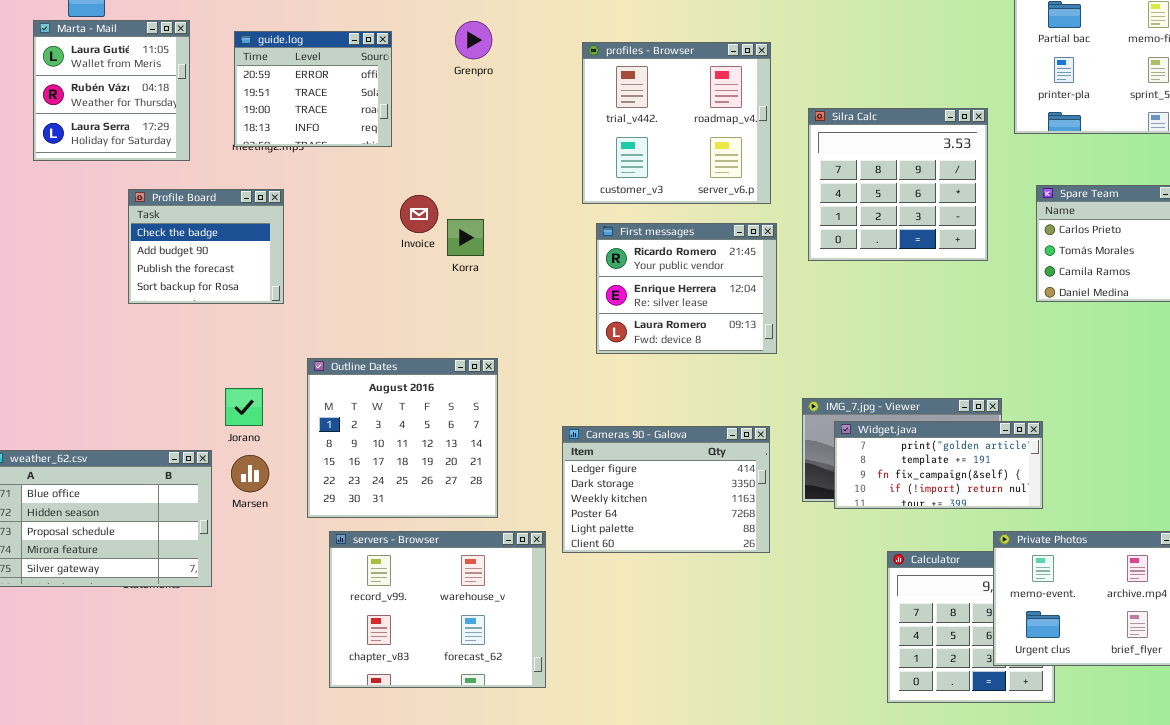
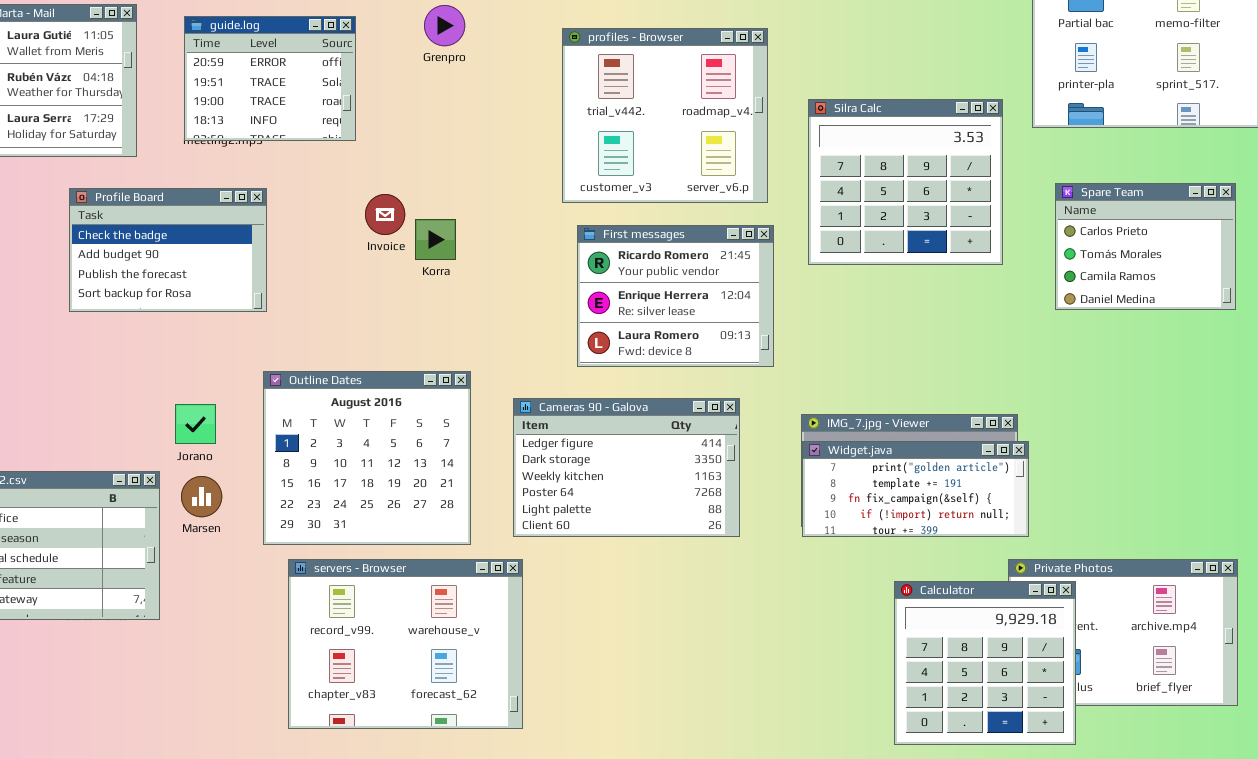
Profile Board: [128,189,284,304] -> [69,188,267,312], resized
Widget.java: [834,421,1043,509] -> [802,441,1029,537], moved
Cameras 90 - Galova: [562,426,770,553] -> [513,398,740,537], moved
Calculator: [887,551,1055,703] -> [894,581,1076,745], raised

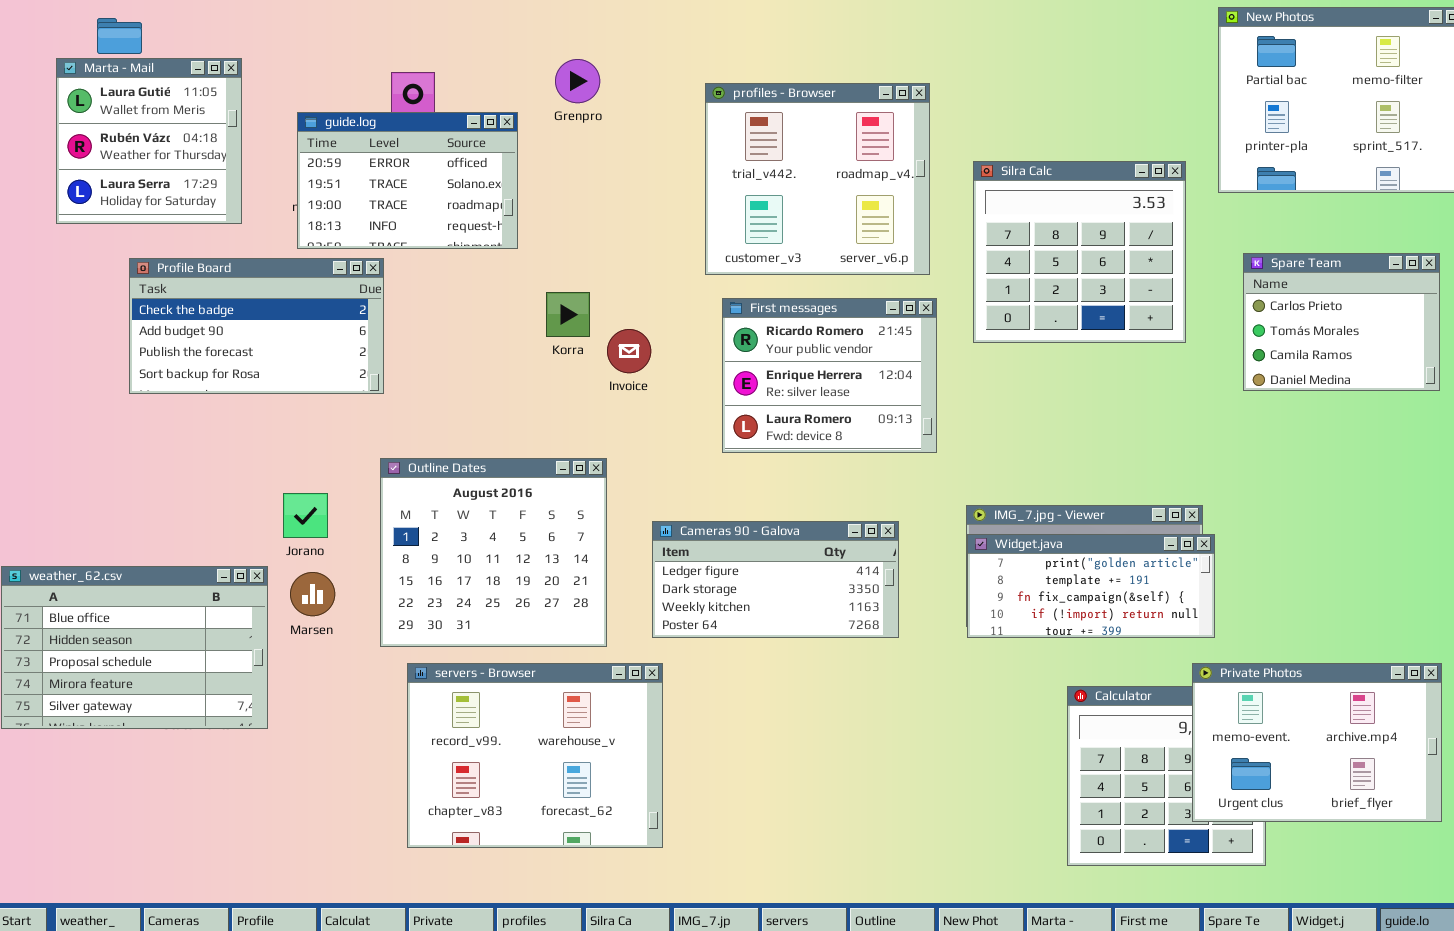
guide.log: [184,16,356,141] -> [297,112,518,249], moved, resized
Profile Board: [69,188,267,312] -> [129,258,384,394], resized
Invoice: [365,194,405,235] -> [607,329,651,373], moved
Cameras 90 - Galova: [513,398,740,537] -> [652,521,899,638], resized
Private Photos: [1008,559,1238,706] -> [1192,663,1442,822], raised

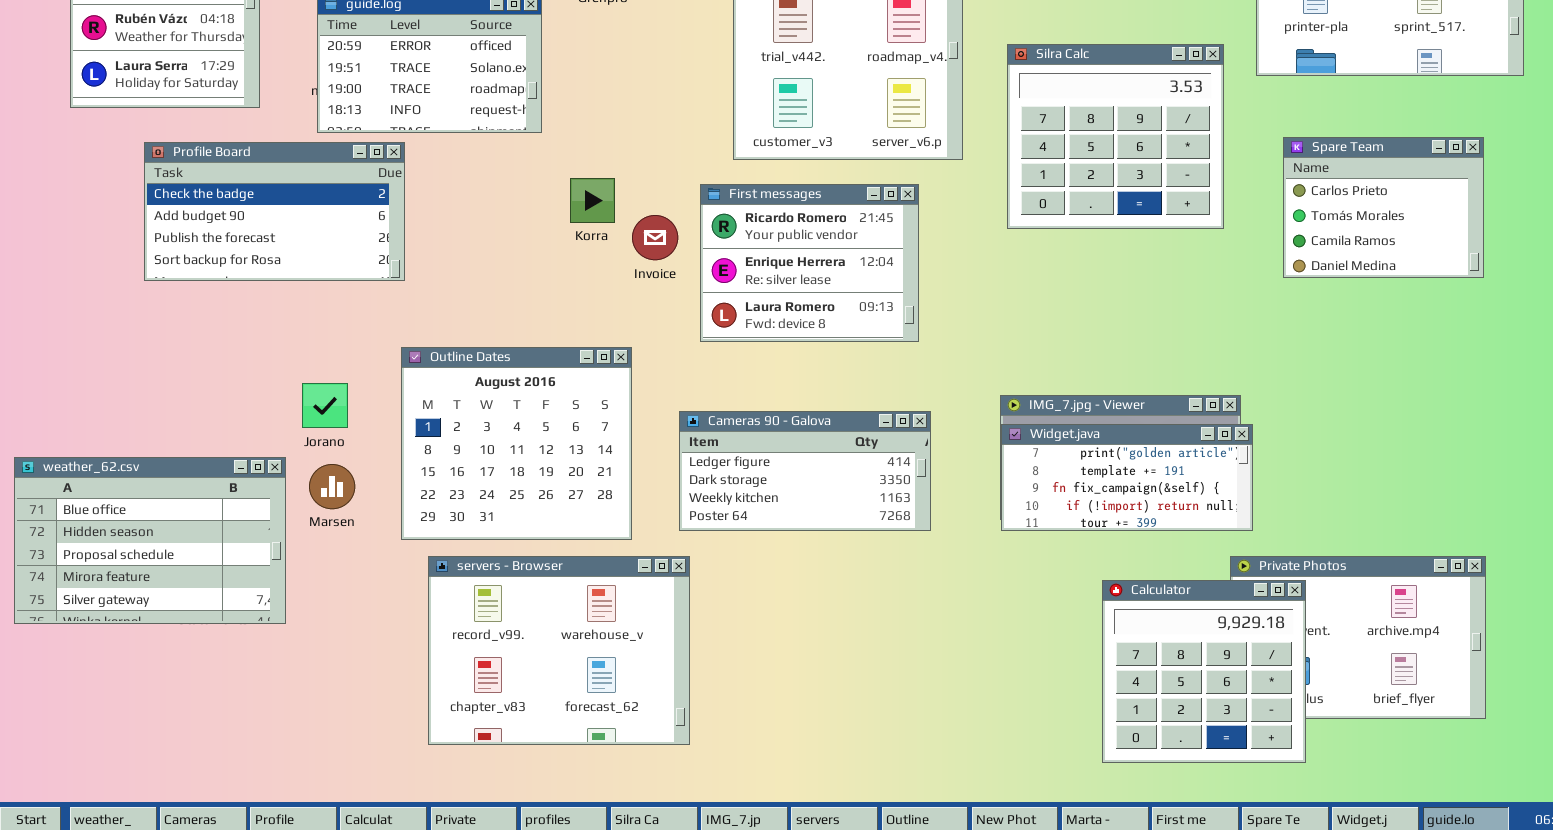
First messages: [722,298,937,453] -> [700,184,919,342], moved
Calculator: [1067,686,1266,866] -> [1102,580,1306,763], raised

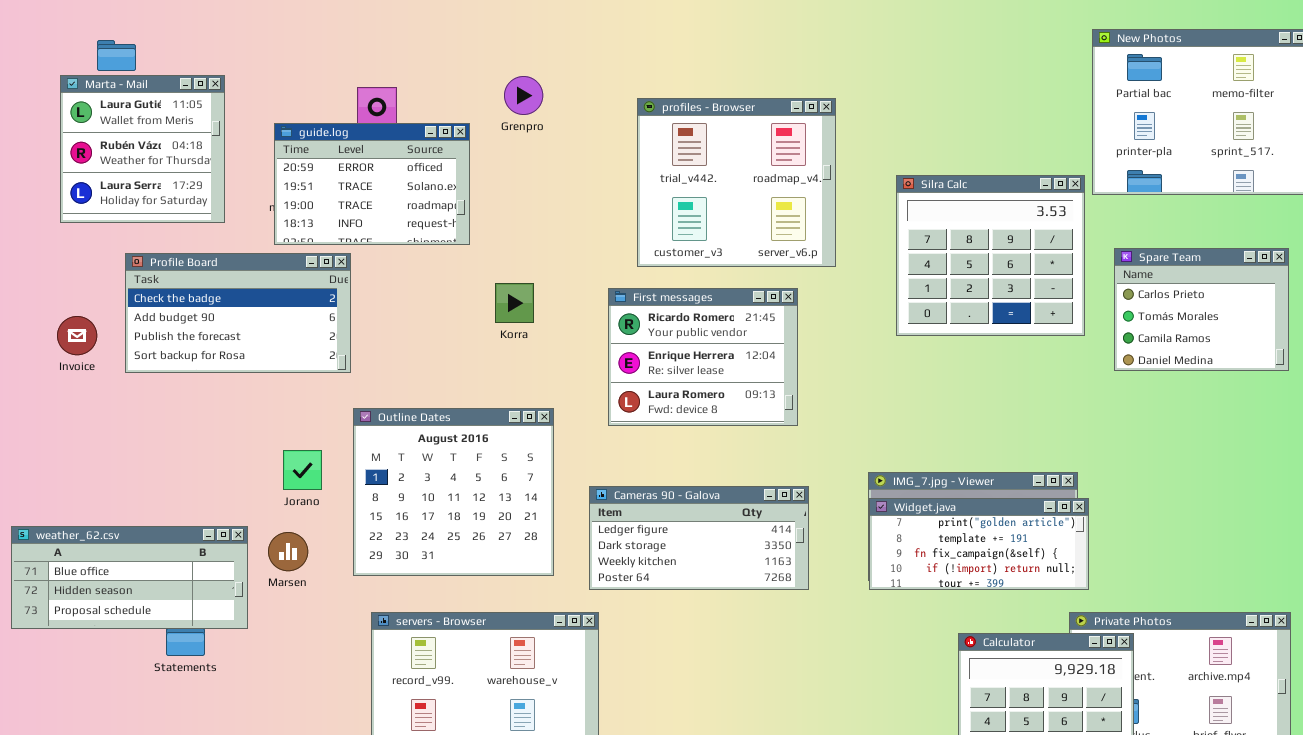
Silra Calc: [1007,44,1224,229] -> [896,175,1085,336], moved
Invoice: [632,215,678,260] -> [57,316,97,355], moved
Outline Dates: [401,347,632,540] -> [353,408,554,576], moved
Jorano: [302,383,348,428] -> [283,450,322,490], moved
weather_62.csv: [14,457,286,624] -> [11,526,248,629], resized

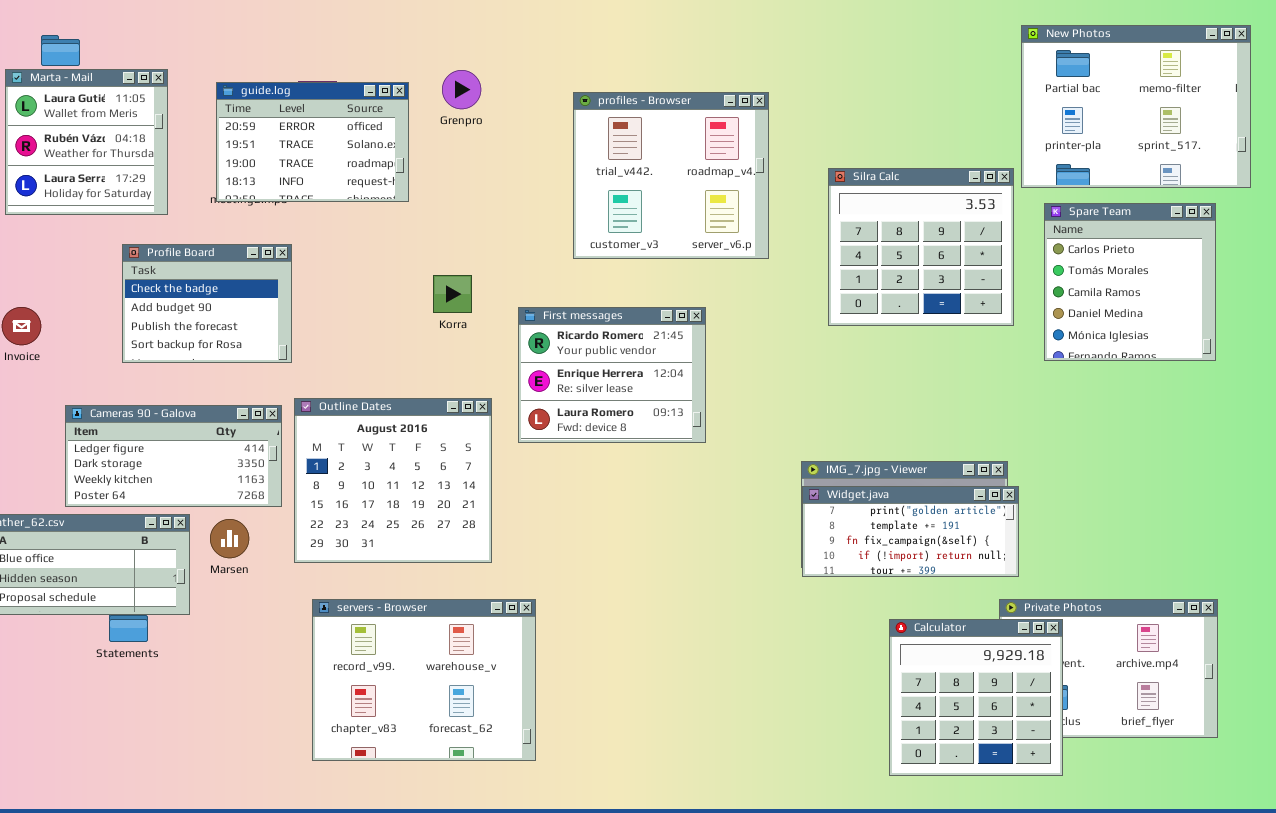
guide.log: [274,123,470,245] -> [216,82,409,202], moved
Spare Team: [1114,248,1289,371] -> [1044,203,1216,361], resized
Profile Board: [125,253,351,373] -> [122,244,292,363], resized
First messages: [608,288,798,426] -> [518,307,706,443], moved
Cameras 90 - Galova: [589,486,809,590] -> [65,405,282,507], moved

